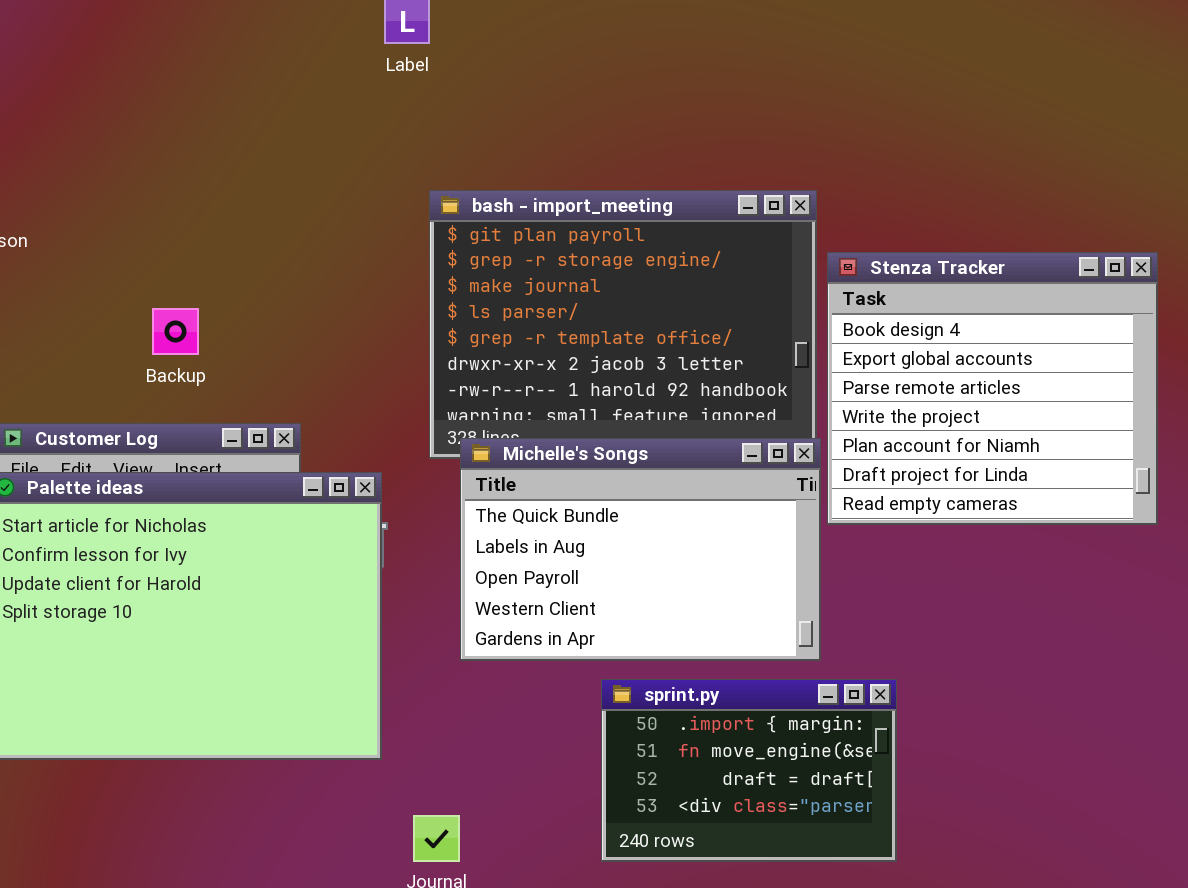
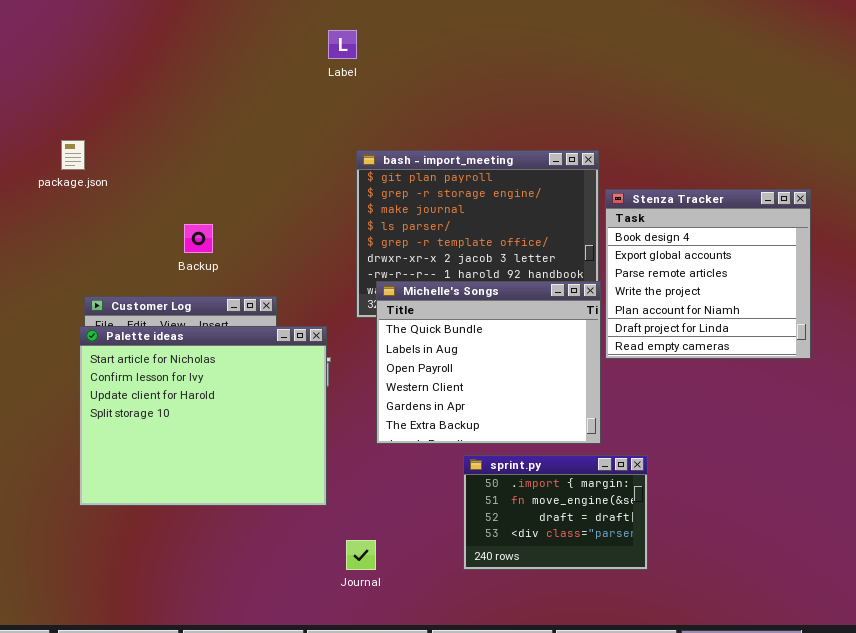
Michelle's Songs: [460,438,821,661] -> [376,281,601,444], resized

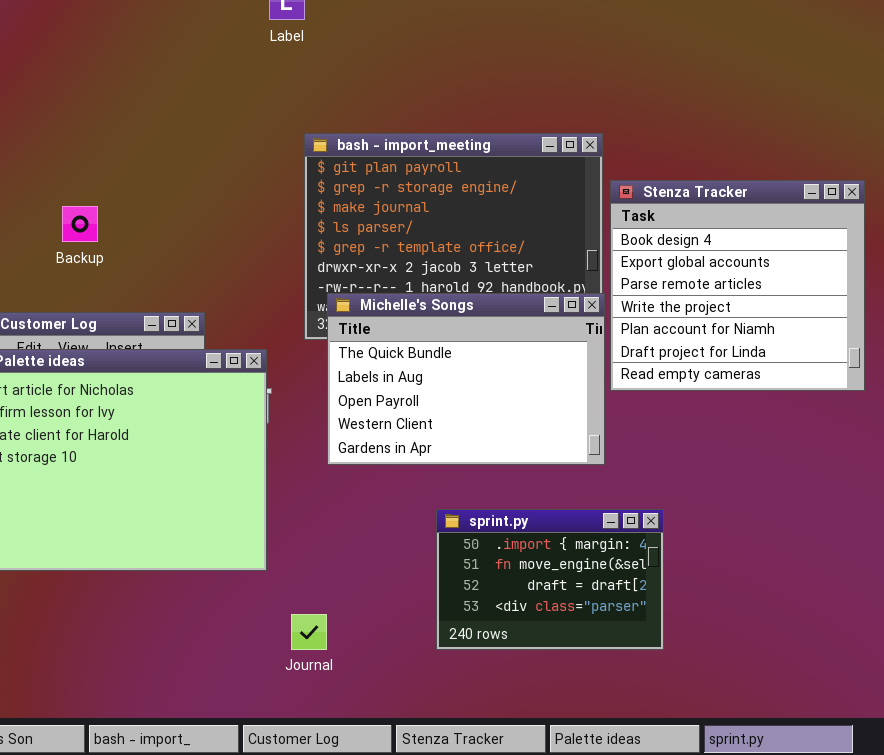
Backup: [184,224,213,253] -> [62,206,98,242], moved
Michelle's Songs: [376,281,601,444] -> [327,293,605,465], resized

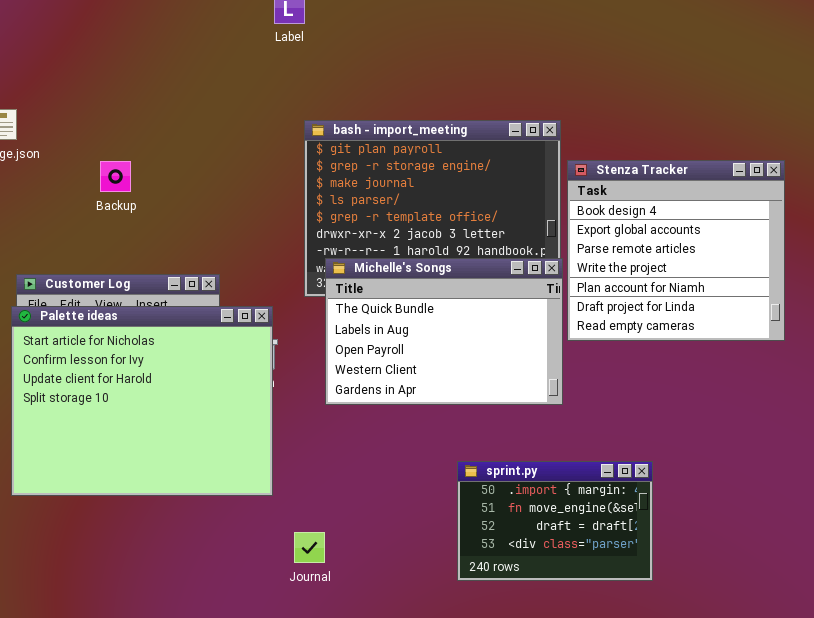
Backup: [62,206,98,242] -> [100,161,131,192], moved
sprint.py: [436,509,664,650] -> [457,461,653,581], moved

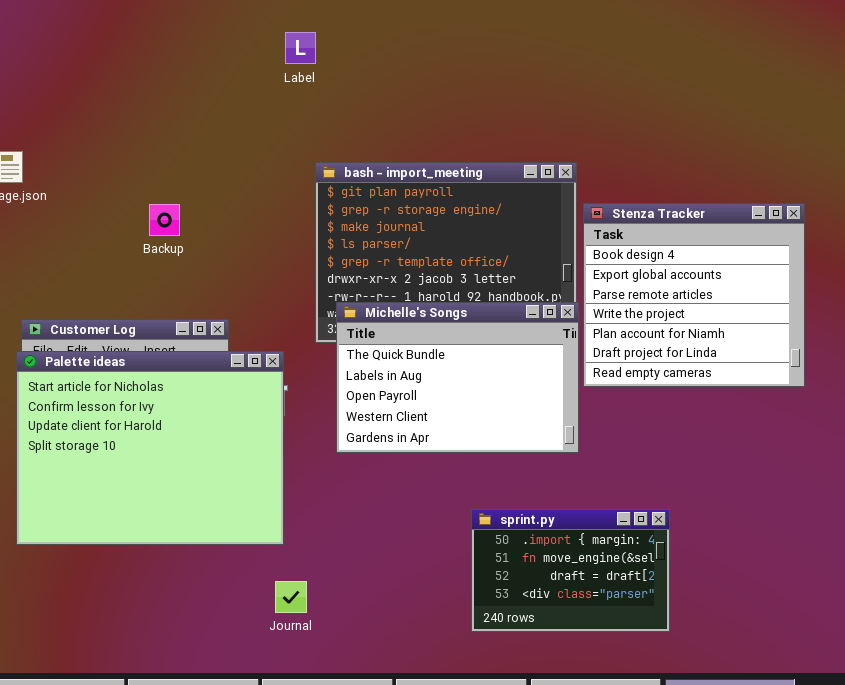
Backup: [100,161,131,192] -> [149,204,180,236], moved
Journal: [294,532,325,563] -> [275,581,307,613], moved

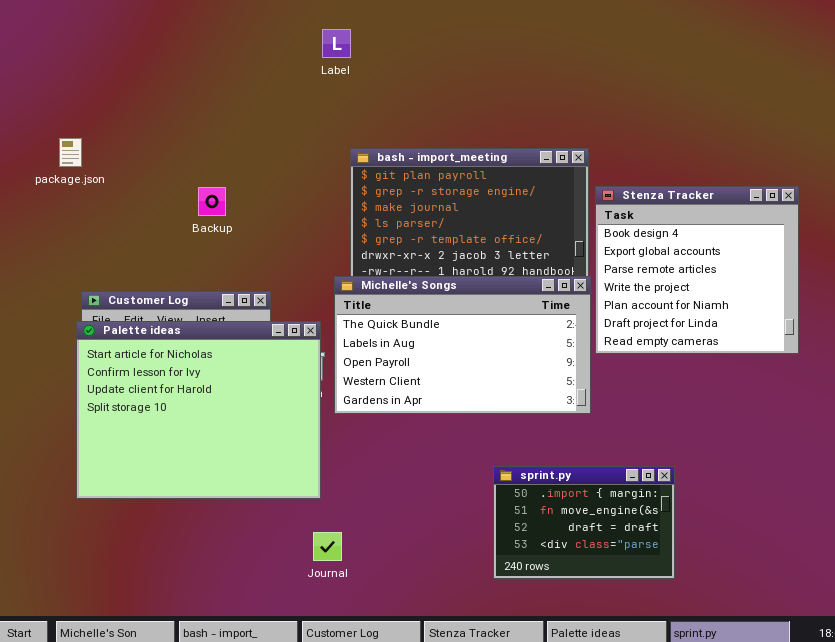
Michelle's Songs: [336,302,579,453] -> [334,276,591,414], resized

